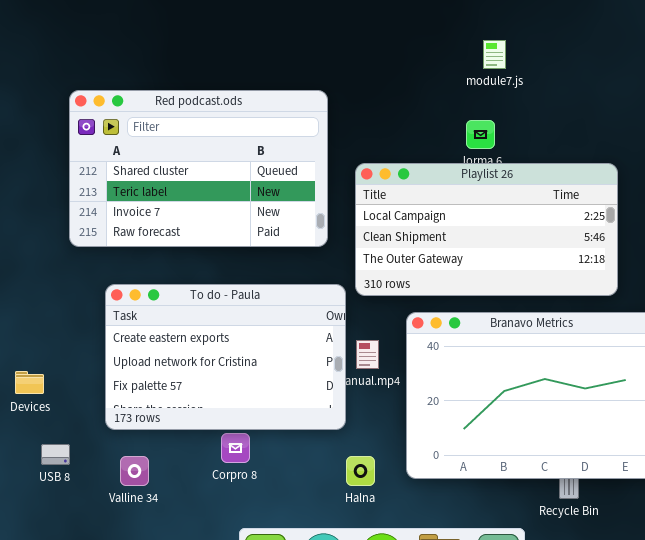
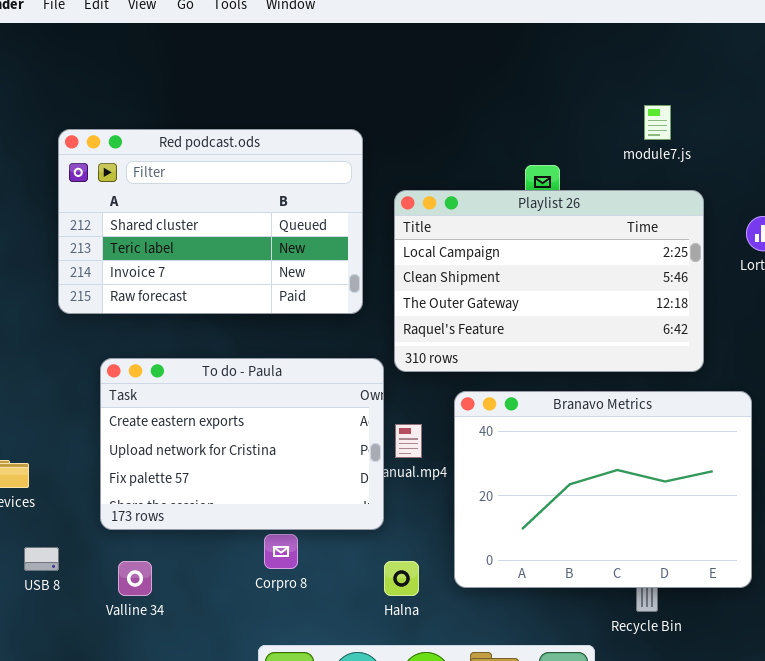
module7.js: [483,40,506,69] -> [644,105,671,140], moved
Playlist 26: [355,163,618,296] -> [394,190,704,372], resized
Corpro 8: [221,433,250,463] -> [264,534,298,569], moved

